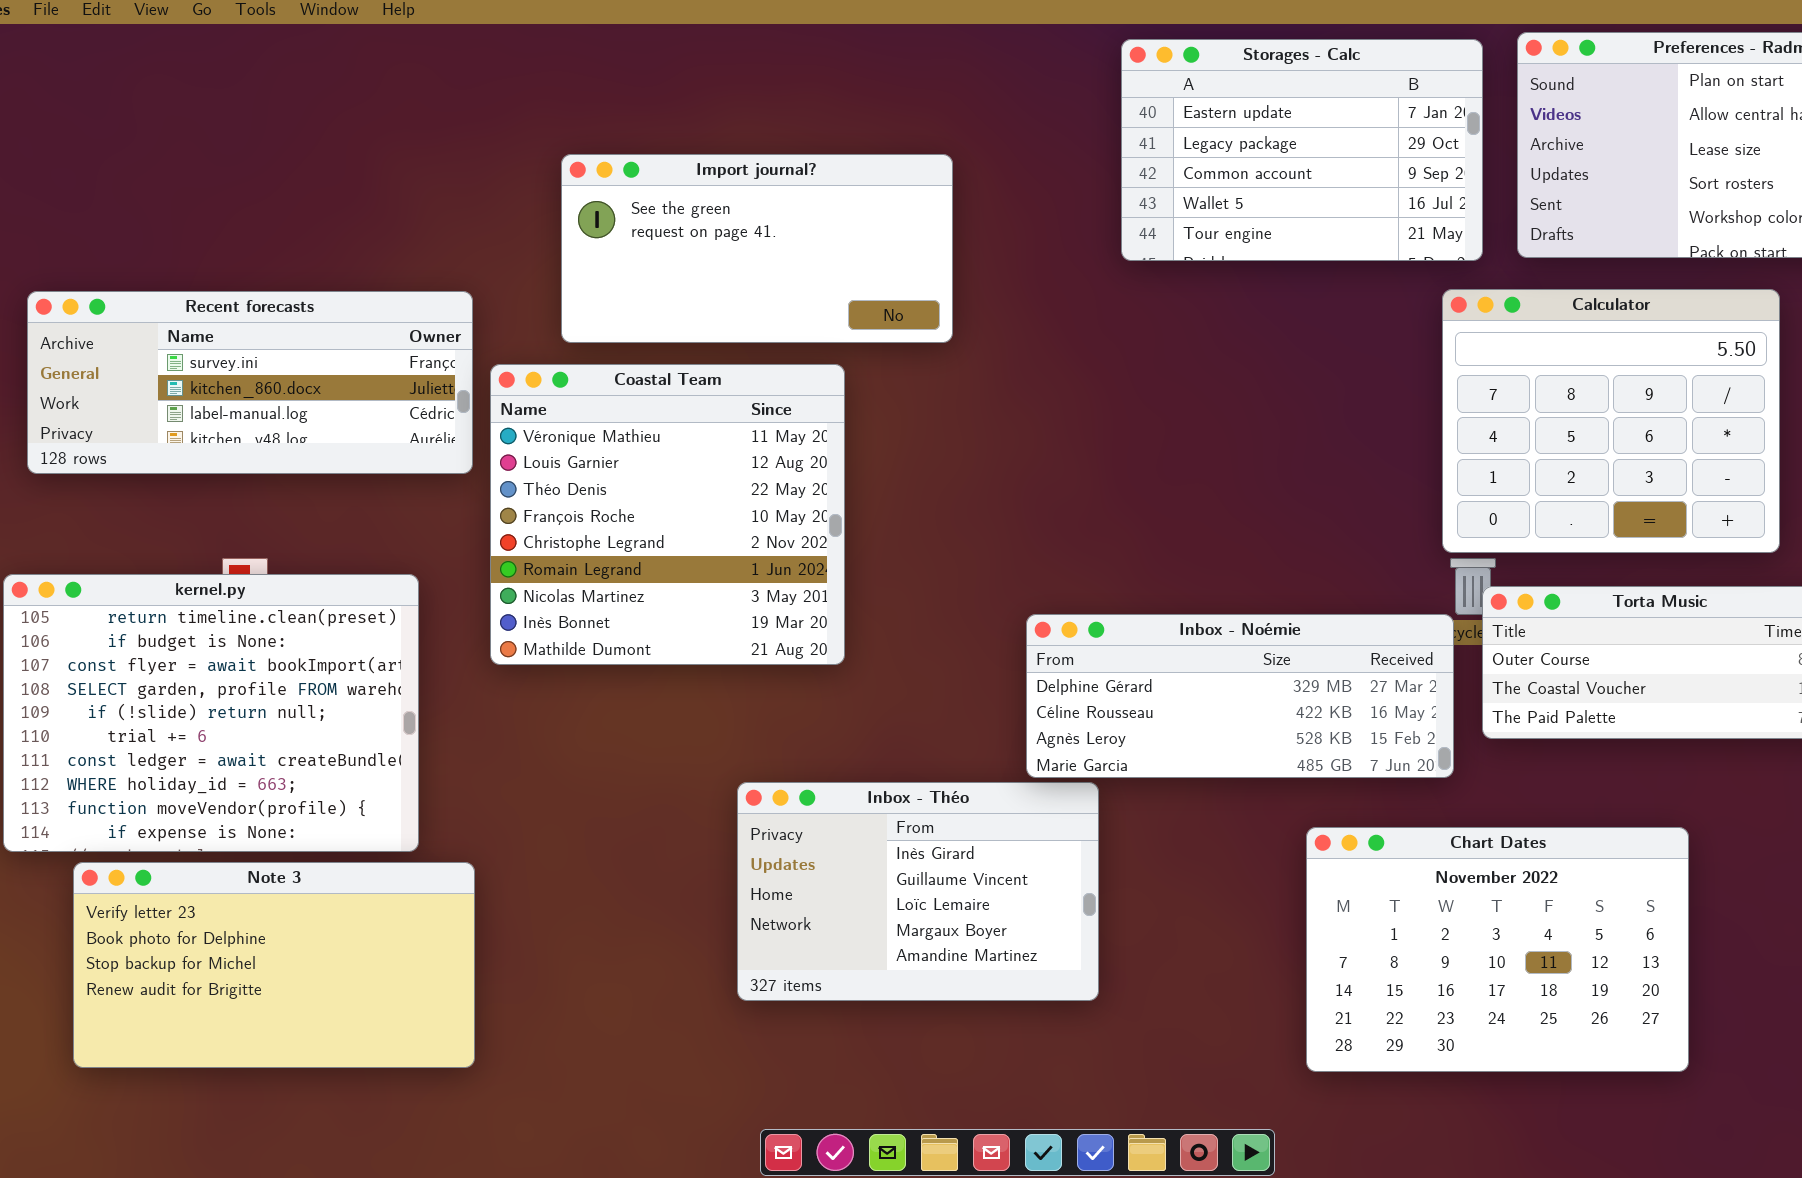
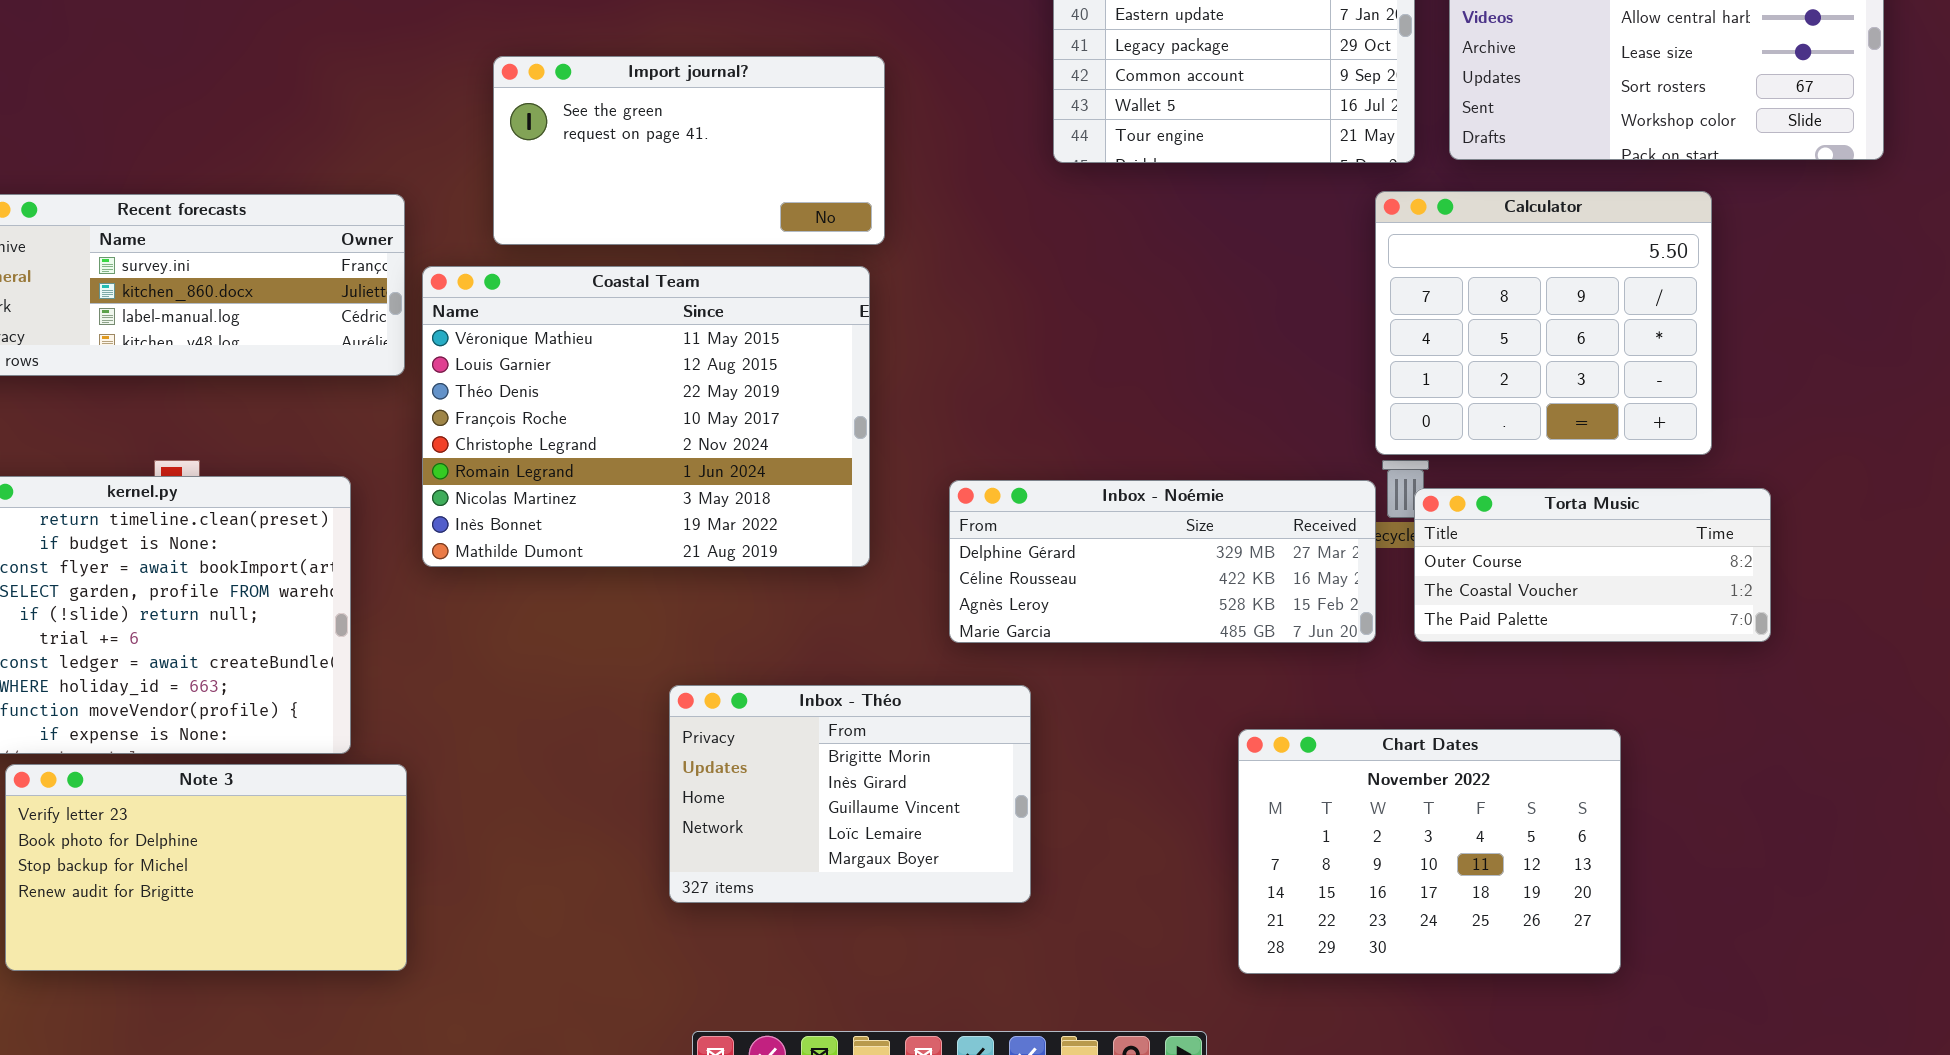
Coastal Team: [490,364,845,665] -> [422,266,870,567], resized
Inbox - Noémie: [1026,614,1454,778] -> [949,480,1376,643], moved
Inbox - Théo: [737,782,1099,1001] -> [669,685,1031,903], scrolled up 1 row

